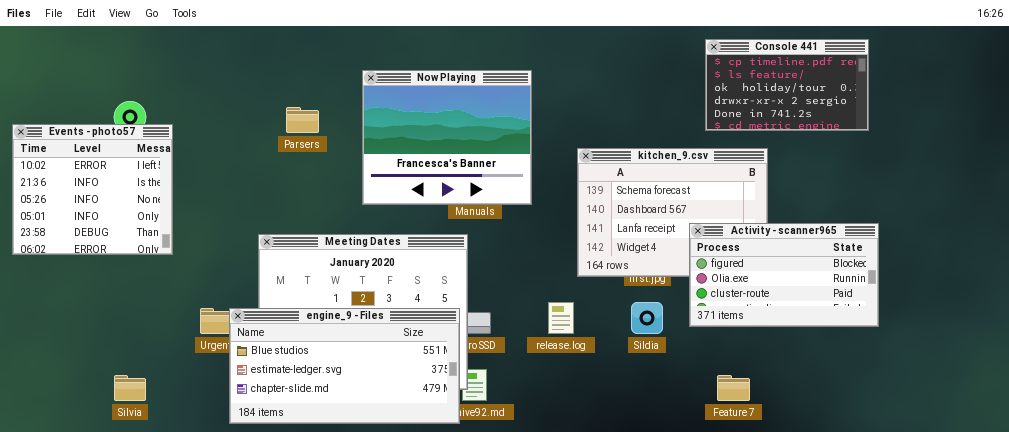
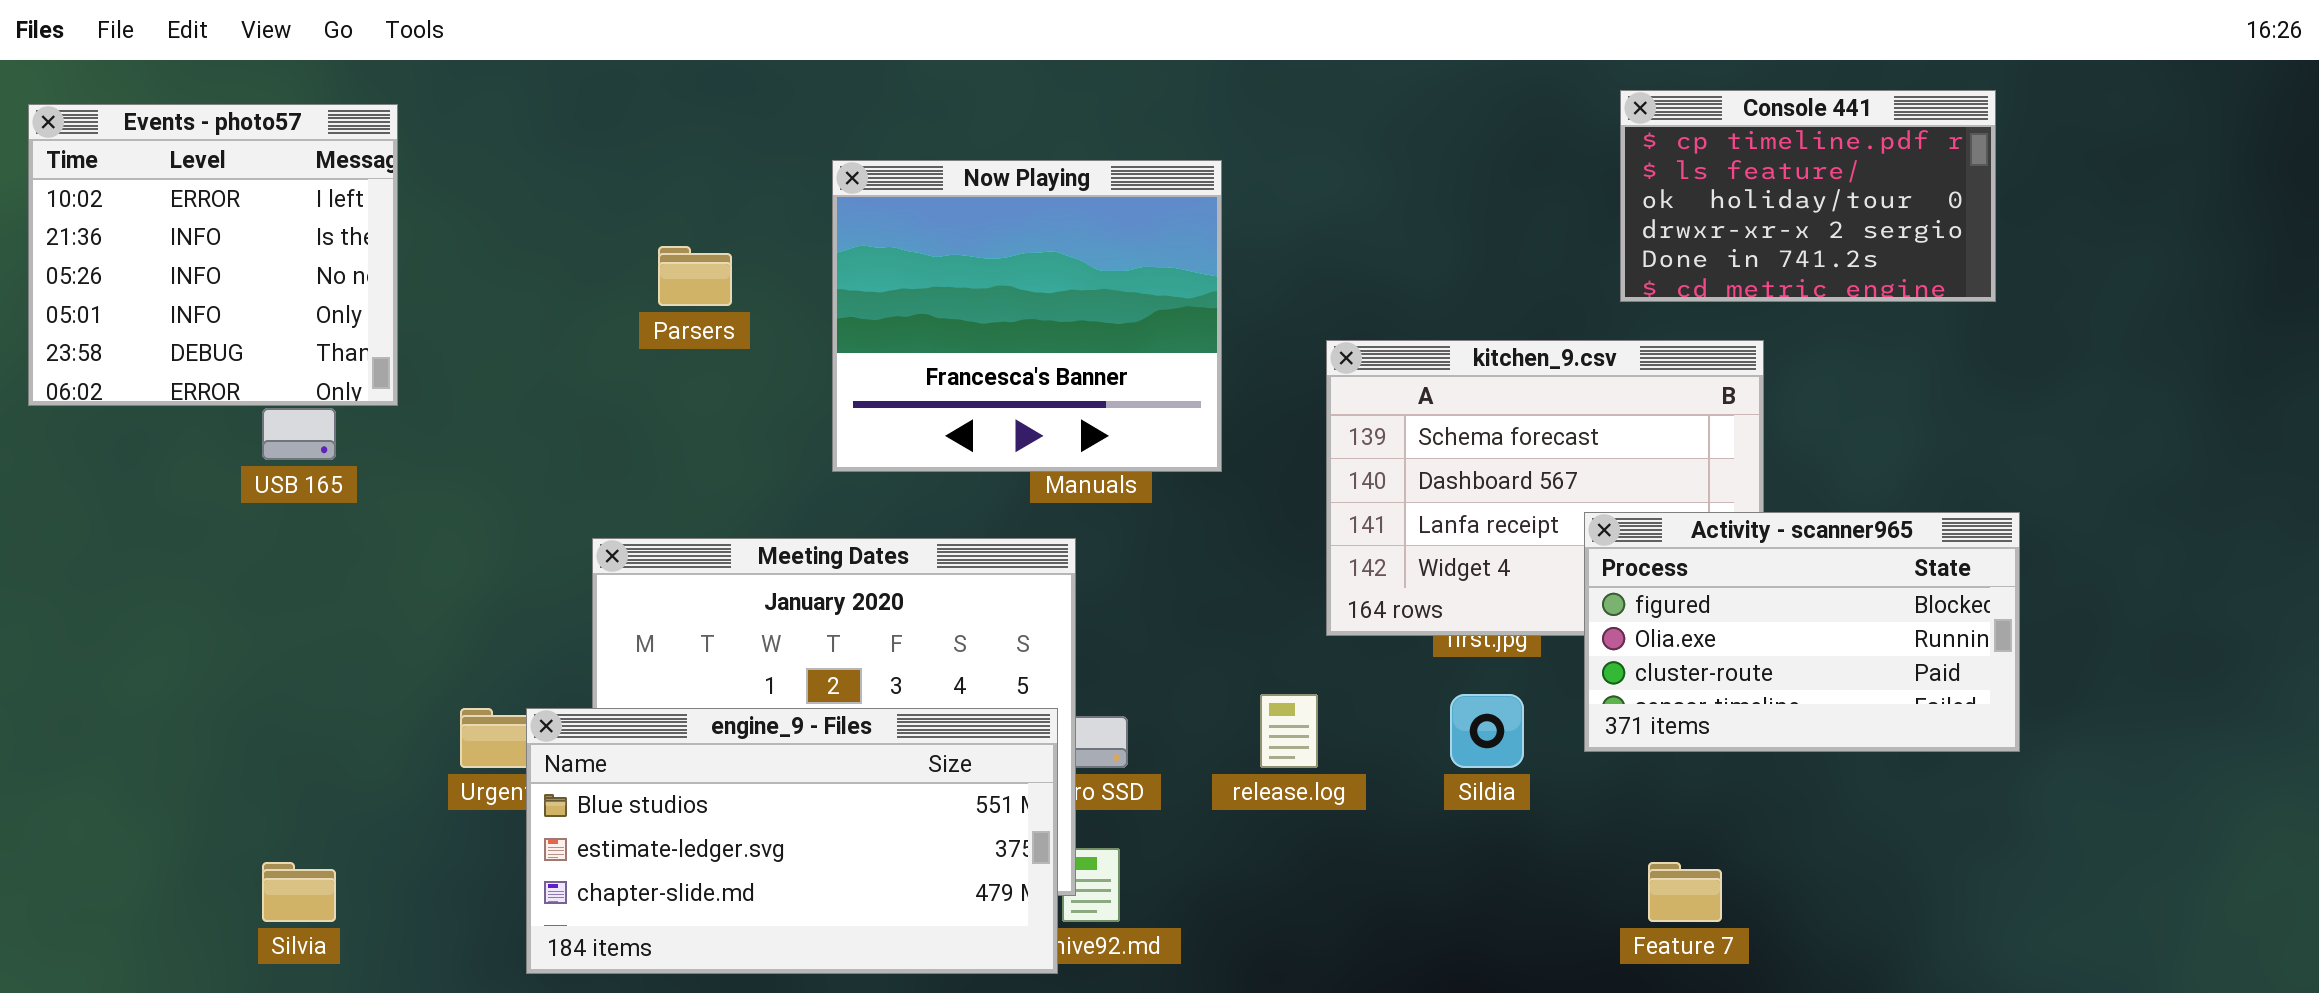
Events - photo57: [12,124,173,255] -> [28,104,398,406], moved

